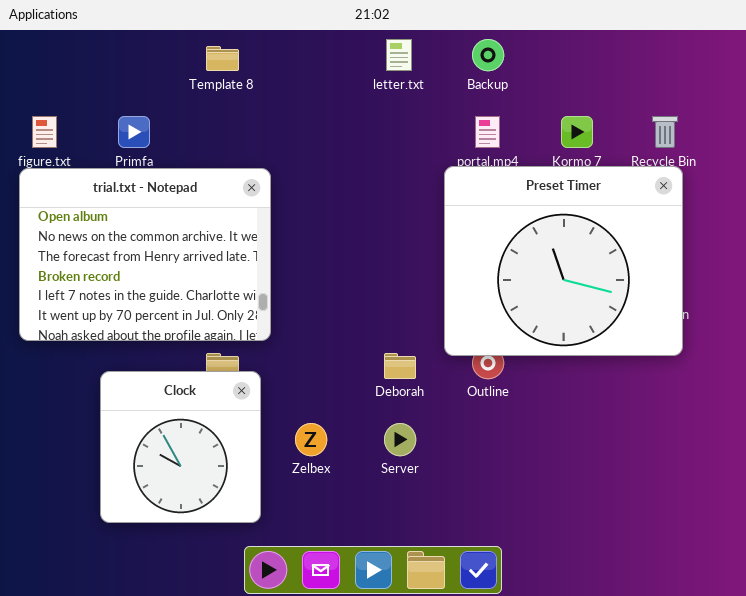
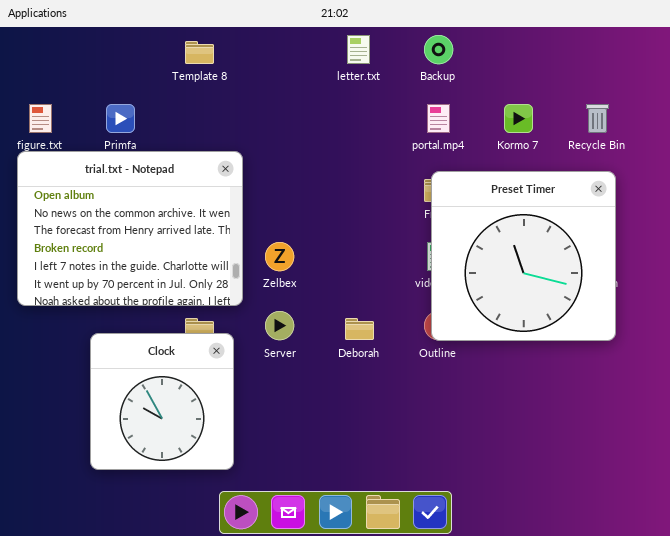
Preset Timer: [444,166,683,356] -> [431,171,616,341], moved, resized
Zelbex: [295,423,327,456] -> [265,242,294,271], moved
Server: [384,423,416,456] -> [265,311,294,340], moved

